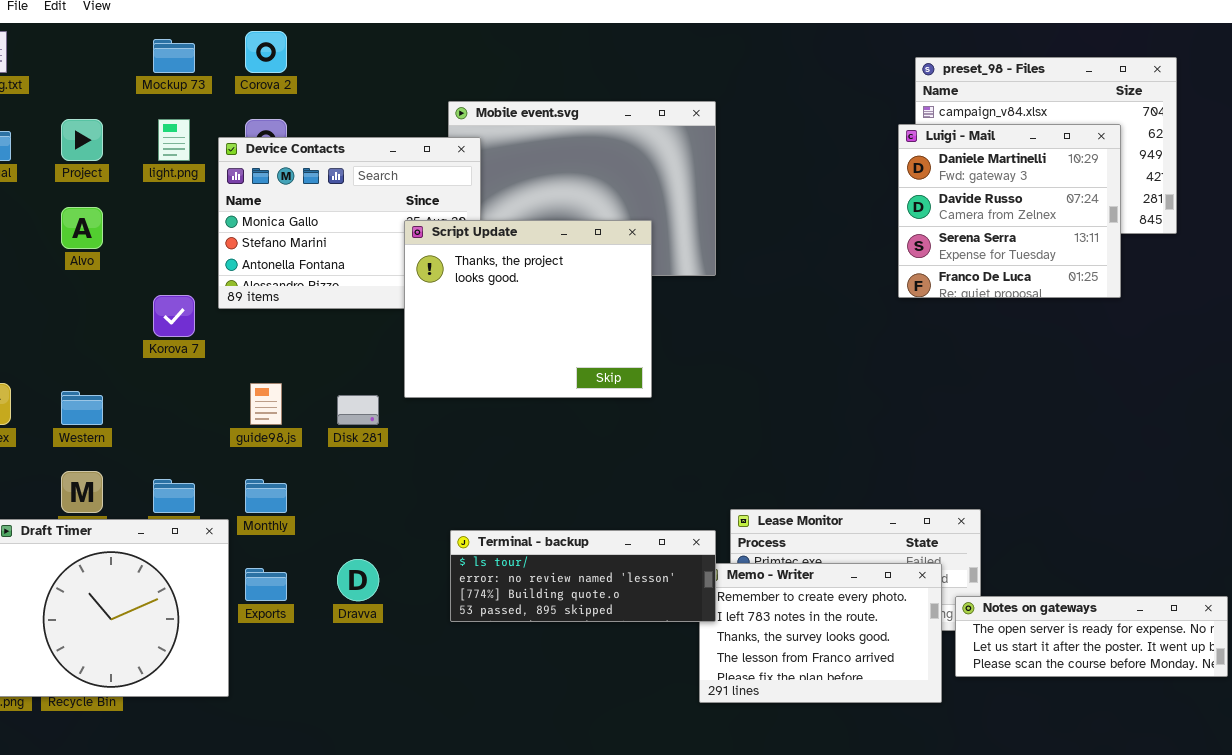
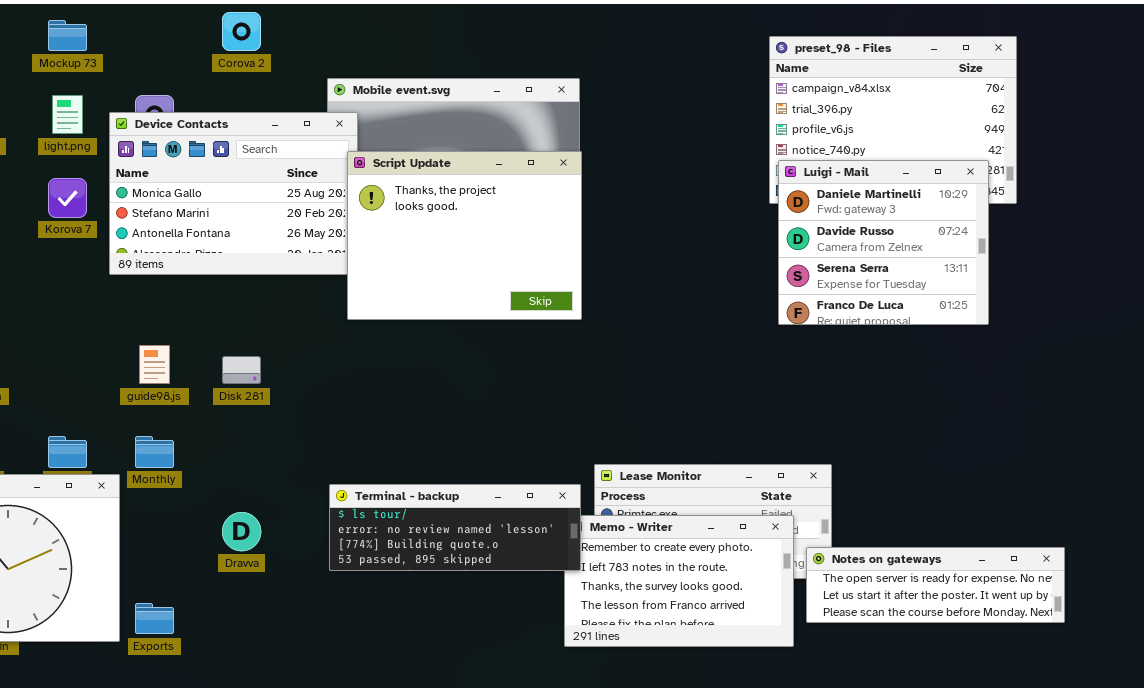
Corova 2: [245,31,287,73] -> [222,12,261,51], moved
Luigi - Mail: [898,124,1121,298] -> [778,160,989,325], moved
Script Update: [404,220,652,398] -> [347,151,582,320], moved
Korova 7: [153,295,195,337] -> [48,178,87,218], moved
Exports: [245,568,287,601] -> [135,603,174,634], moved

